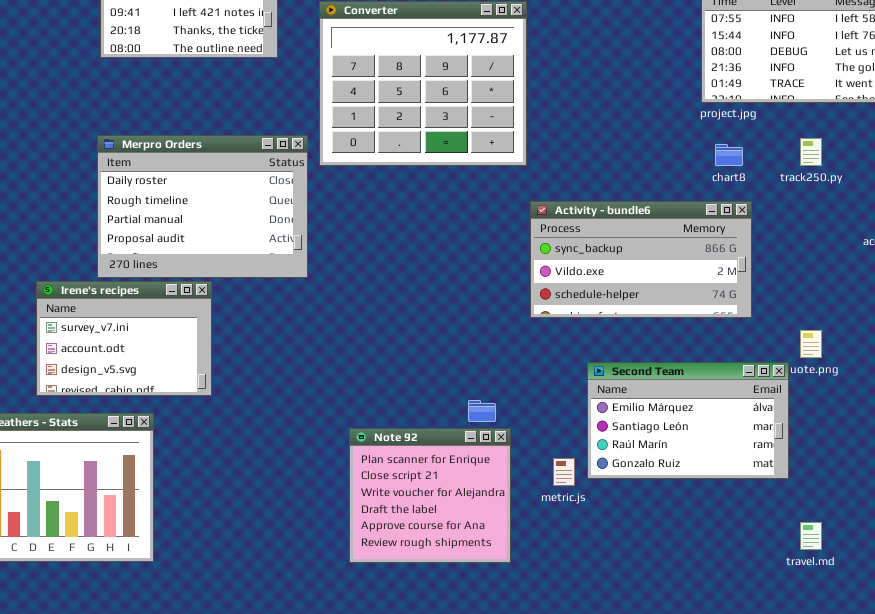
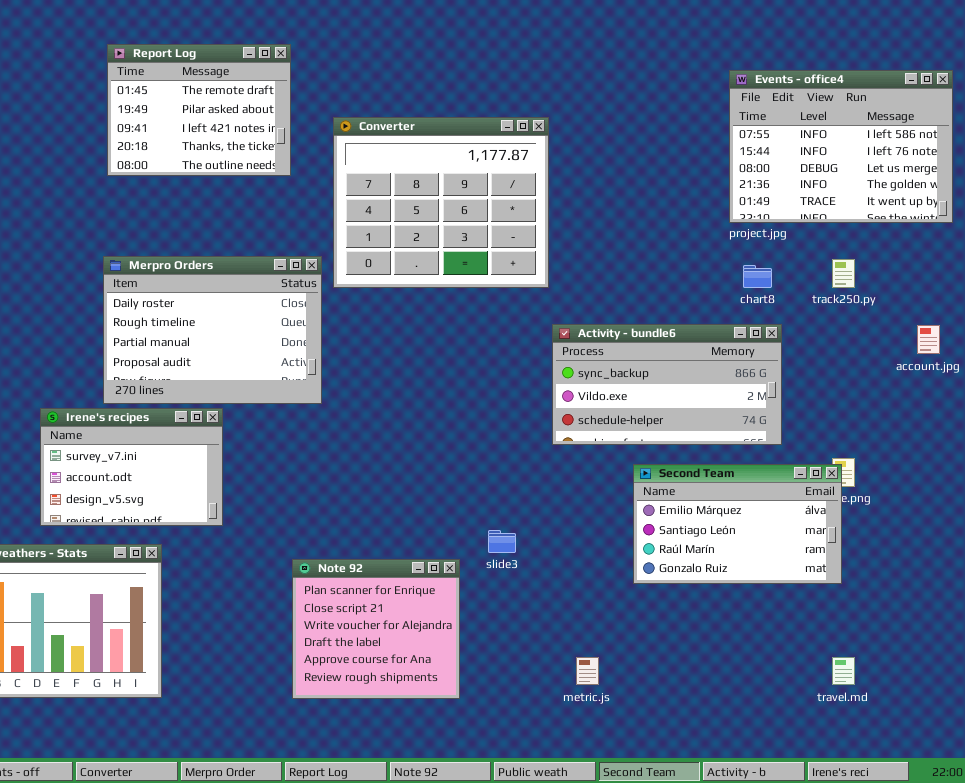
Second Team: [587,362,789,479] -> [633,464,842,584], moved
Note 92: [349,428,511,563] -> [292,559,460,699], moved
metric.js: [553,458,575,486] -> [576,657,599,685], moved

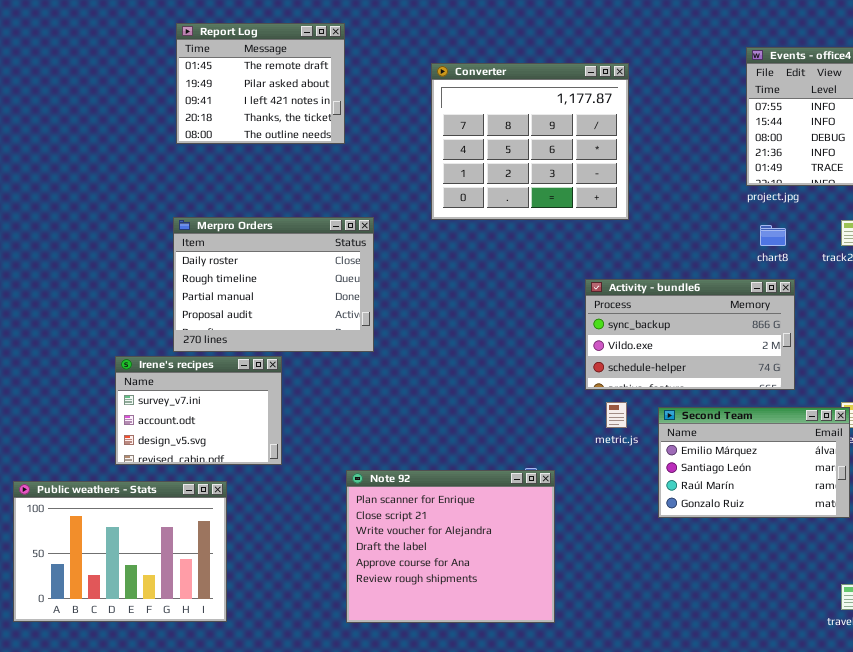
Converter: [333,117,549,288] -> [431,63,629,220], moved
Note 92: [292,559,460,699] -> [346,470,555,623], resized
metric.js: [576,657,599,685] -> [606,402,627,428], moved

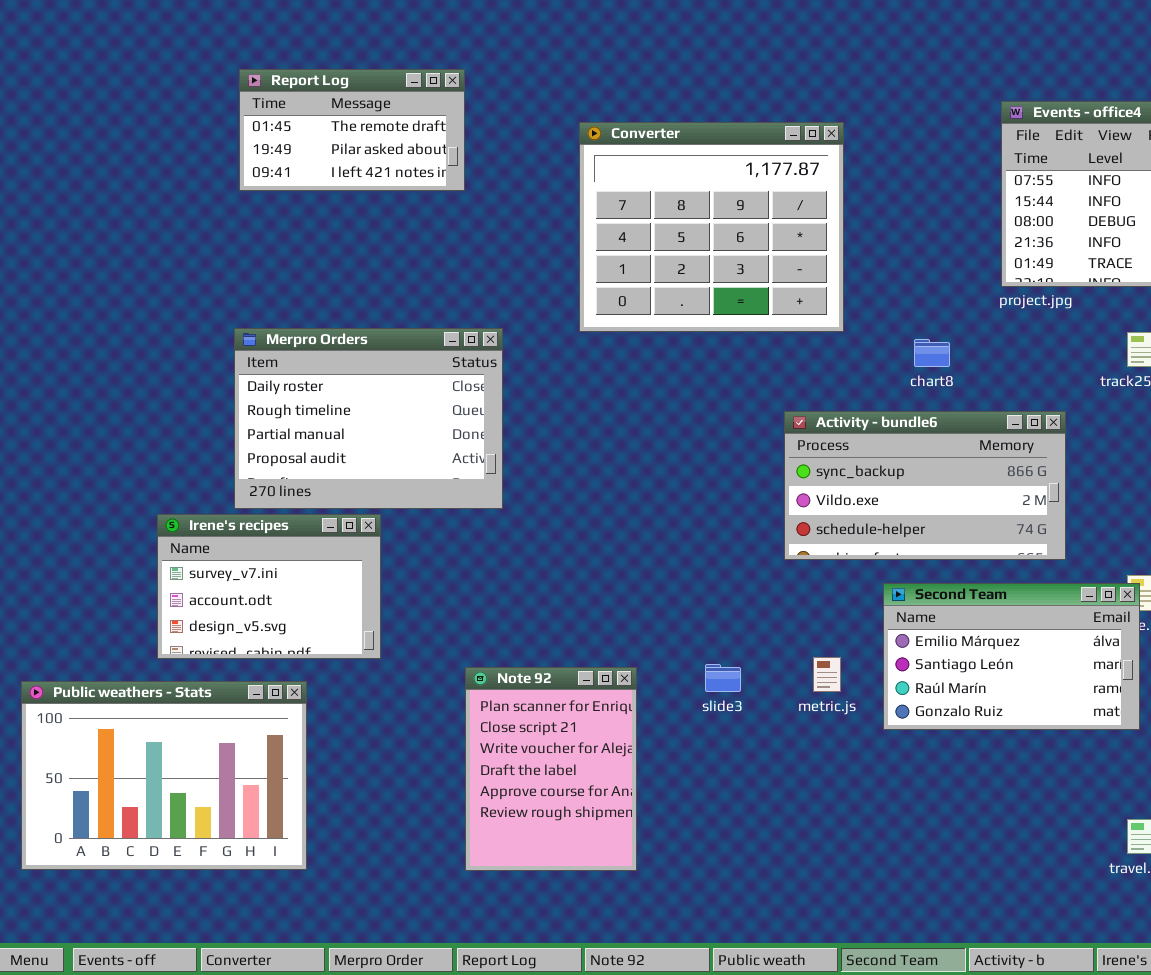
Report Log: [176,23,345,144] -> [239,69,465,191], resized
chart8: [760,225,786,246] -> [914,339,950,367], moved
metric.js: [606,402,627,428] -> [813,657,841,692], moved
Note 92: [346,470,555,623] -> [465,667,637,871], resized

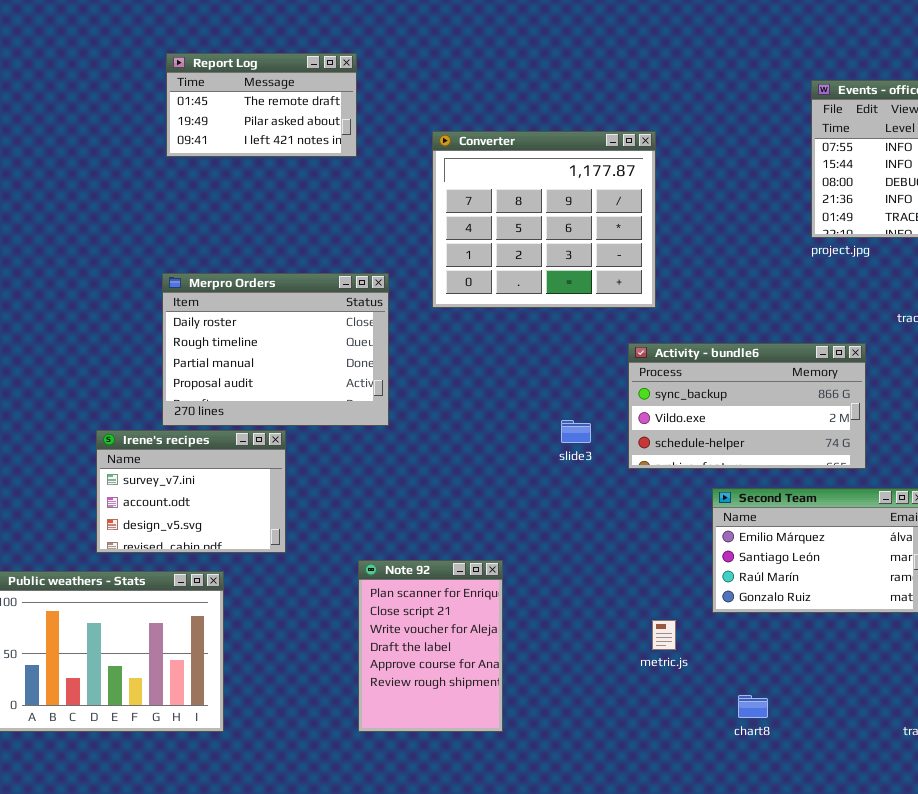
Converter: [579,122,844,332] -> [432,131,656,308], moved
chart8: [914,339,950,367] -> [738,695,768,718], moved
metric.js: [813,657,841,692] -> [652,620,676,650], moved
slide3: [705,664,741,692] -> [561,420,591,443], moved

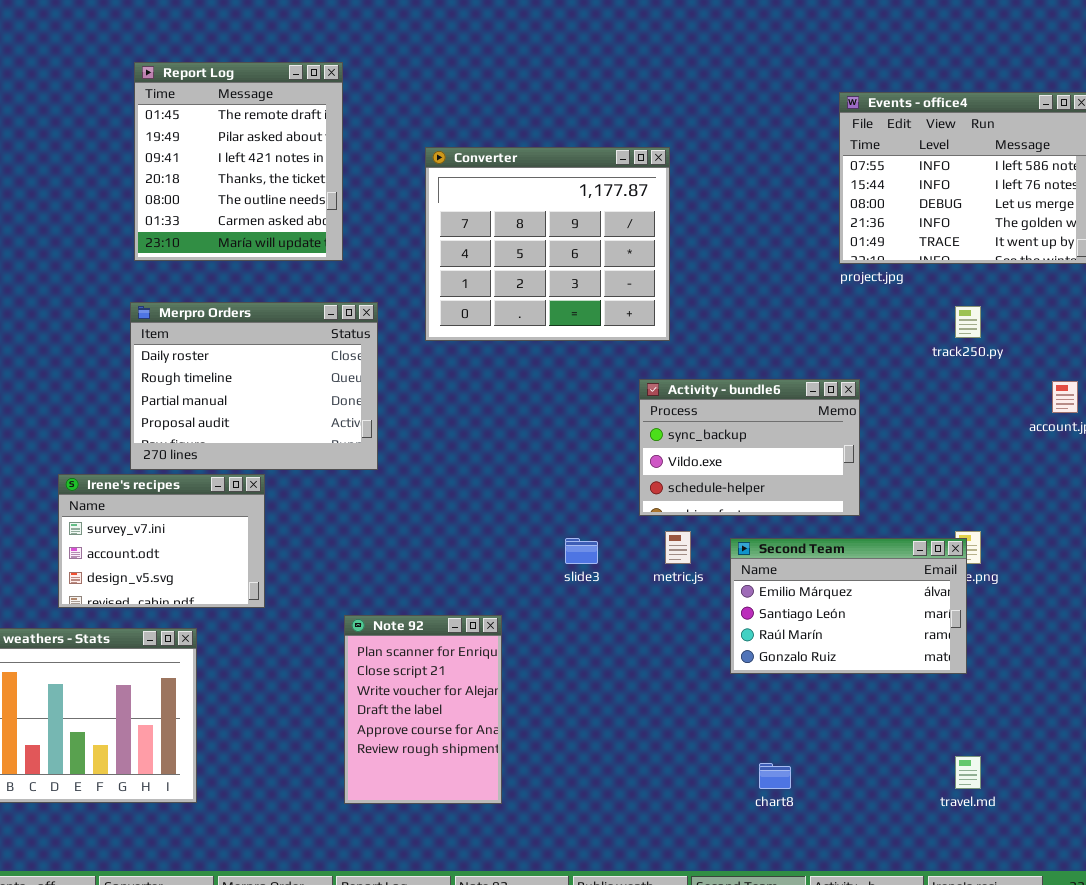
Report Log: [166,53,357,157] -> [134,62,343,261], resized
Activity - bundle6: [628,343,866,469] -> [639,379,860,516], resized
slide3: [561,420,591,443] -> [565,538,598,564], moved
metric.js: [652,620,676,650] -> [665,531,691,564], moved

